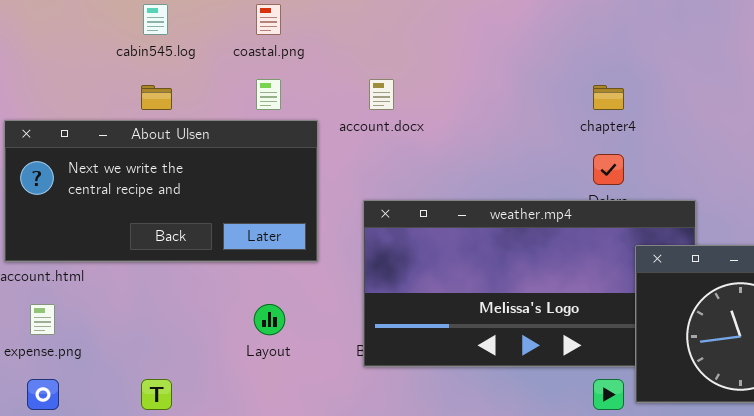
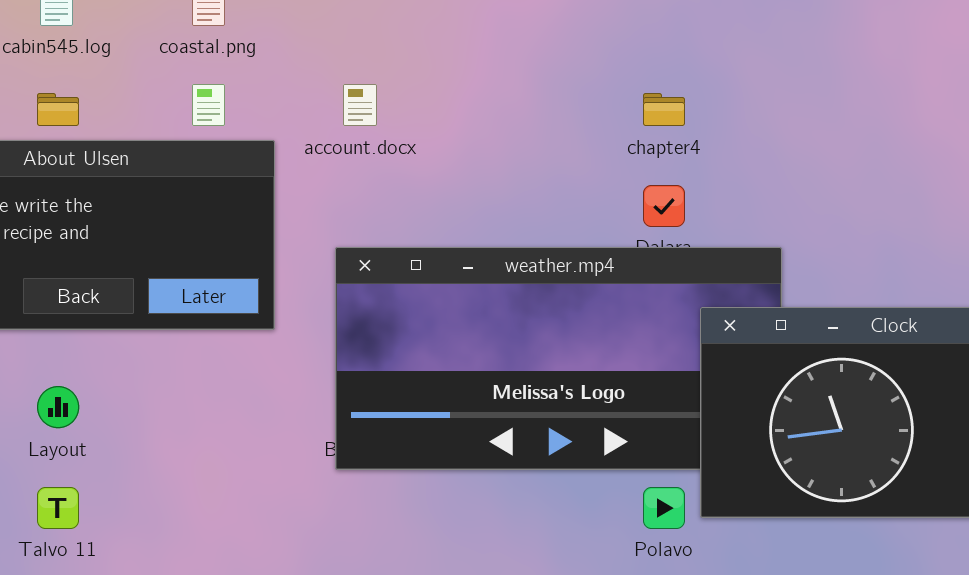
Layout: [254,304,285,335] -> [37,386,79,428], moved

